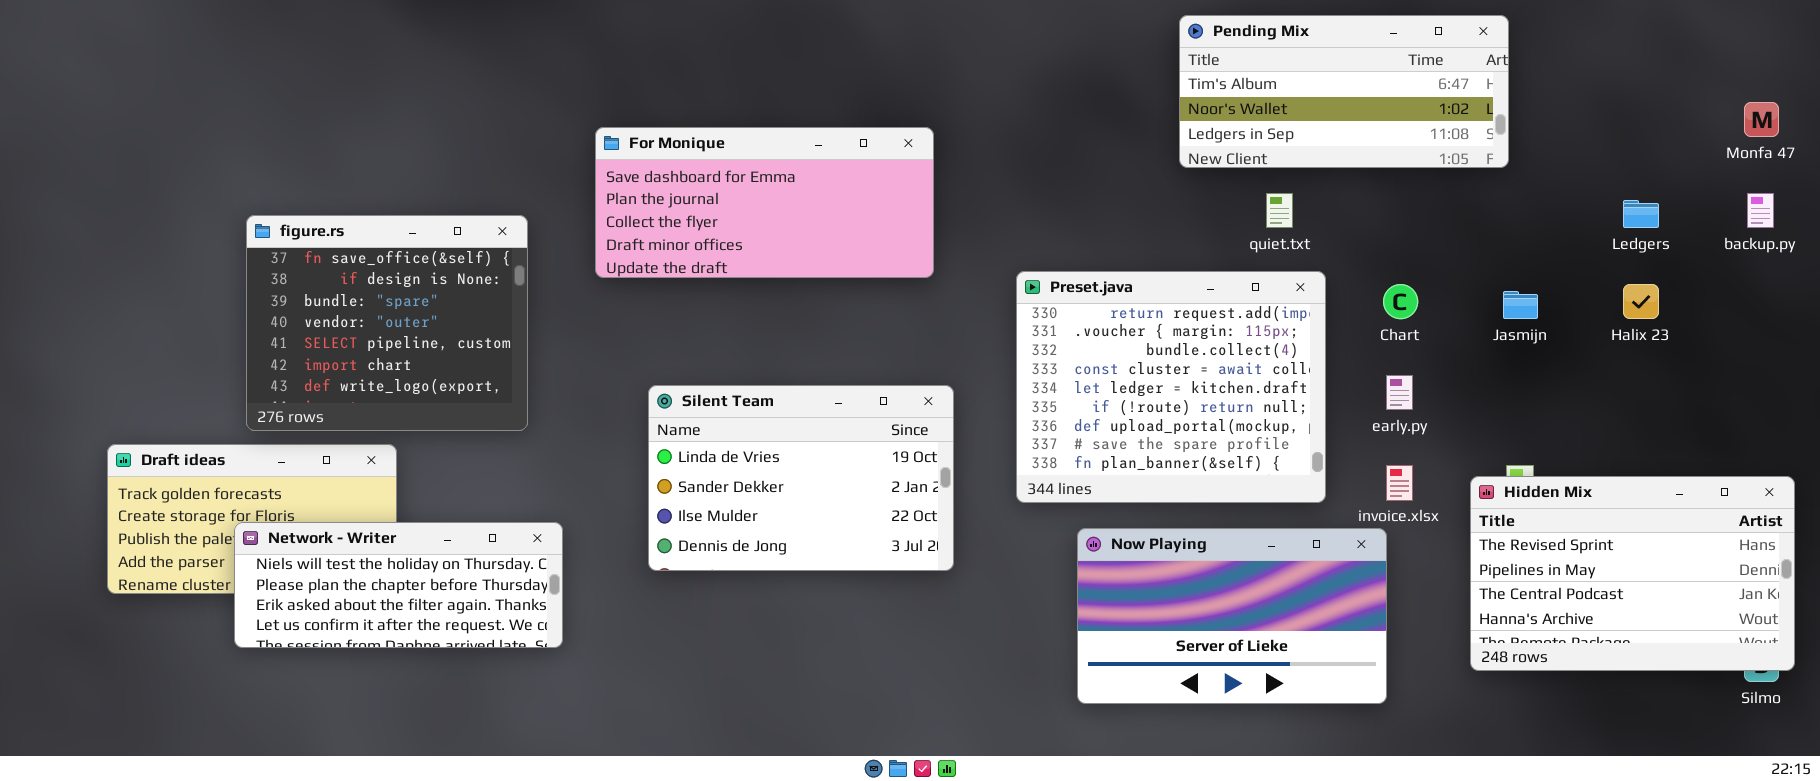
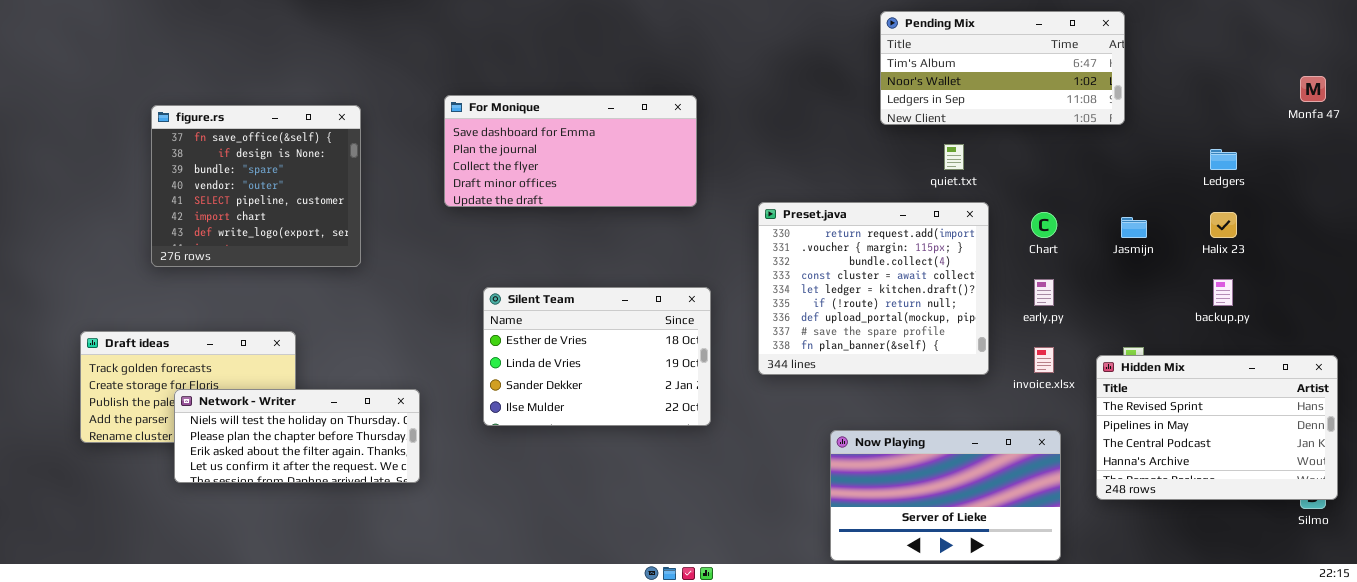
backup.py: [1747,193,1774,228] -> [1213,279,1233,306], moved
figure.rs: [246,215,528,431] -> [151,105,361,267], moved
Silent Team: [648,385,954,571] -> [483,287,711,426], scrolled up 1 row
Now Playing: [1077,528,1387,704] -> [830,430,1061,561], moved

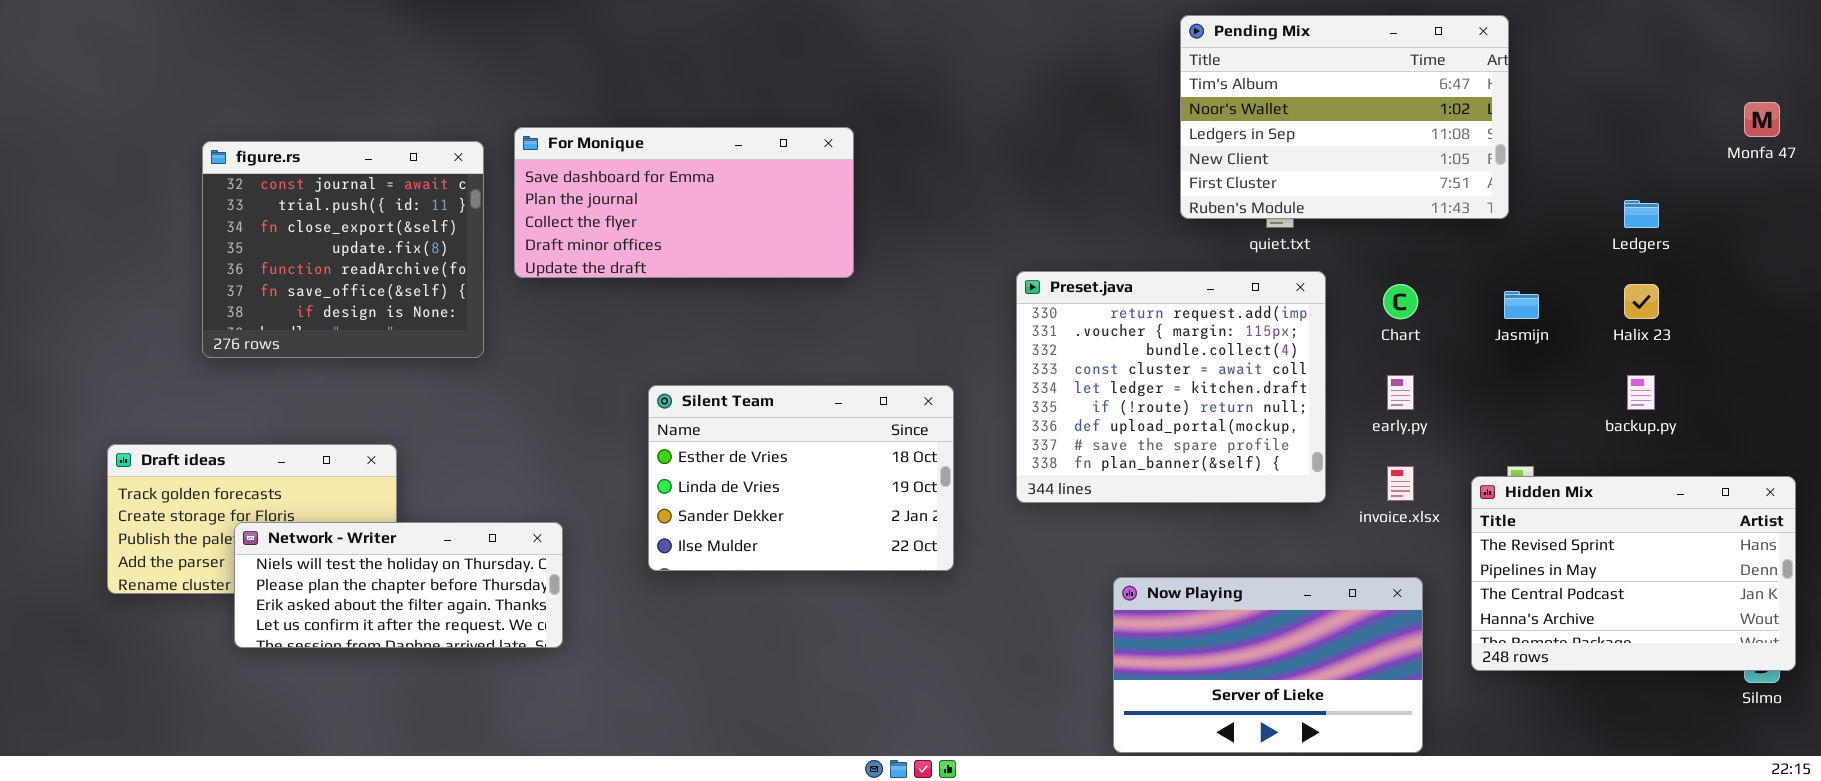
Pending Mix: [880,11,1125,125] -> [1180,15,1509,219], resized
For Monique: [444,95,697,207] -> [514,127,854,278], moved
figure.rs: [151,105,361,267] -> [202,141,484,358], scrolled up 5 rows

